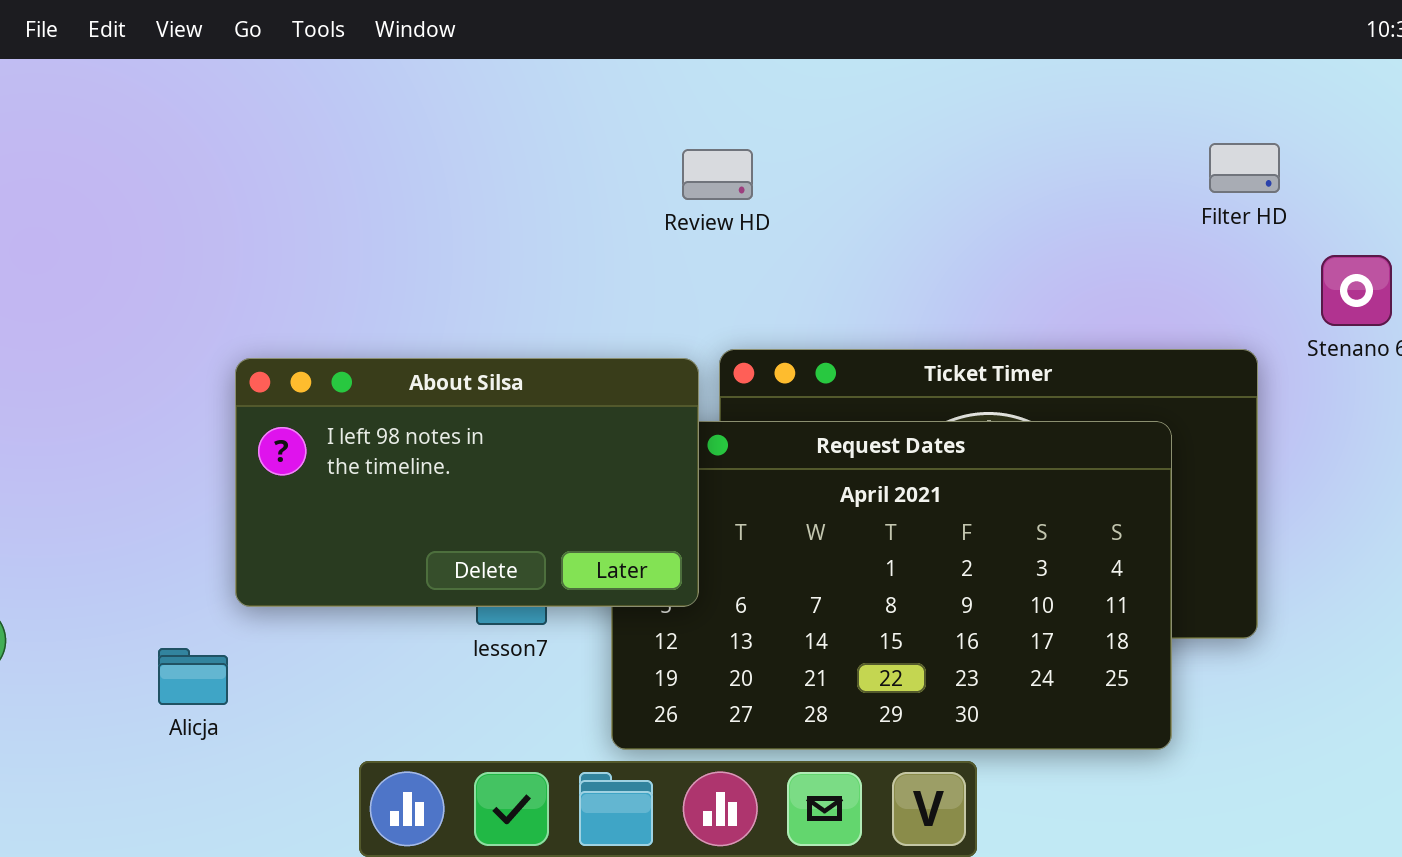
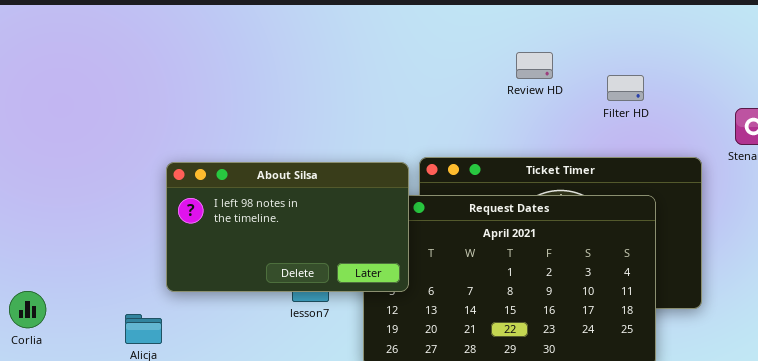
Filter HD: [1209,143,1280,193] -> [607,75,644,101], moved
Review HD: [682,149,753,200] -> [516,52,553,79], moved

